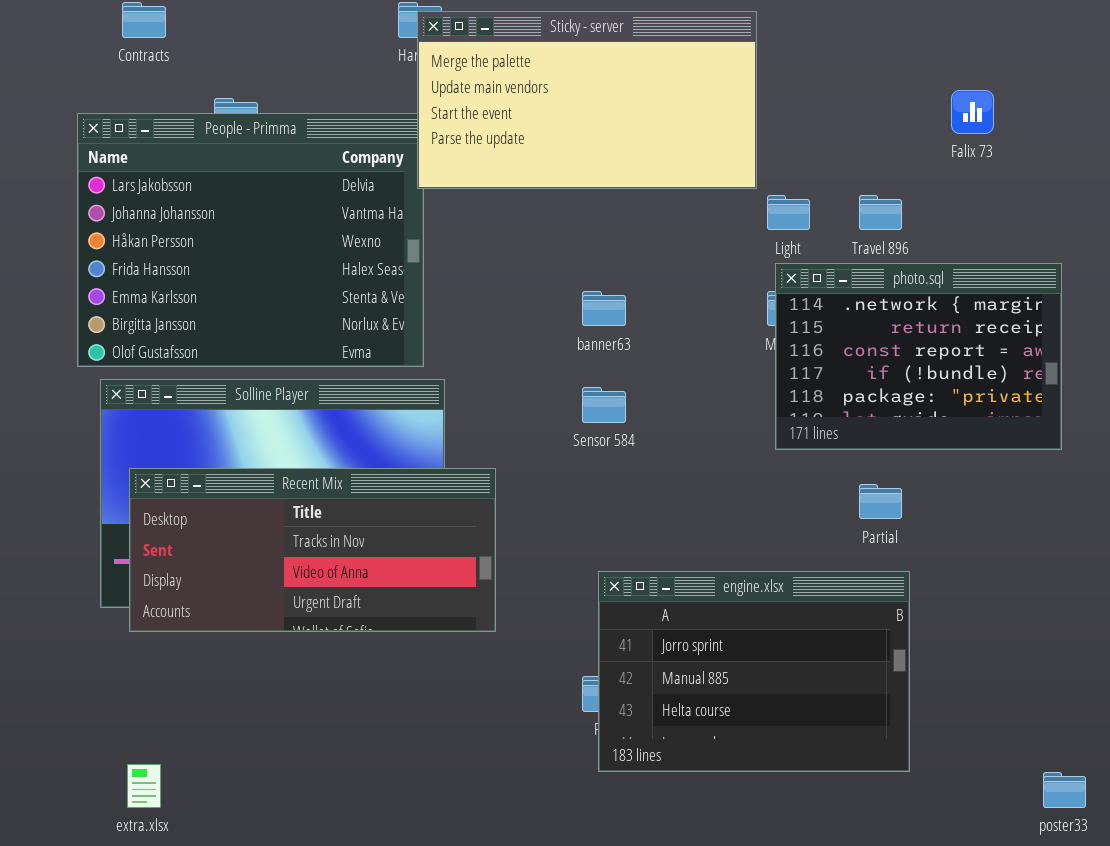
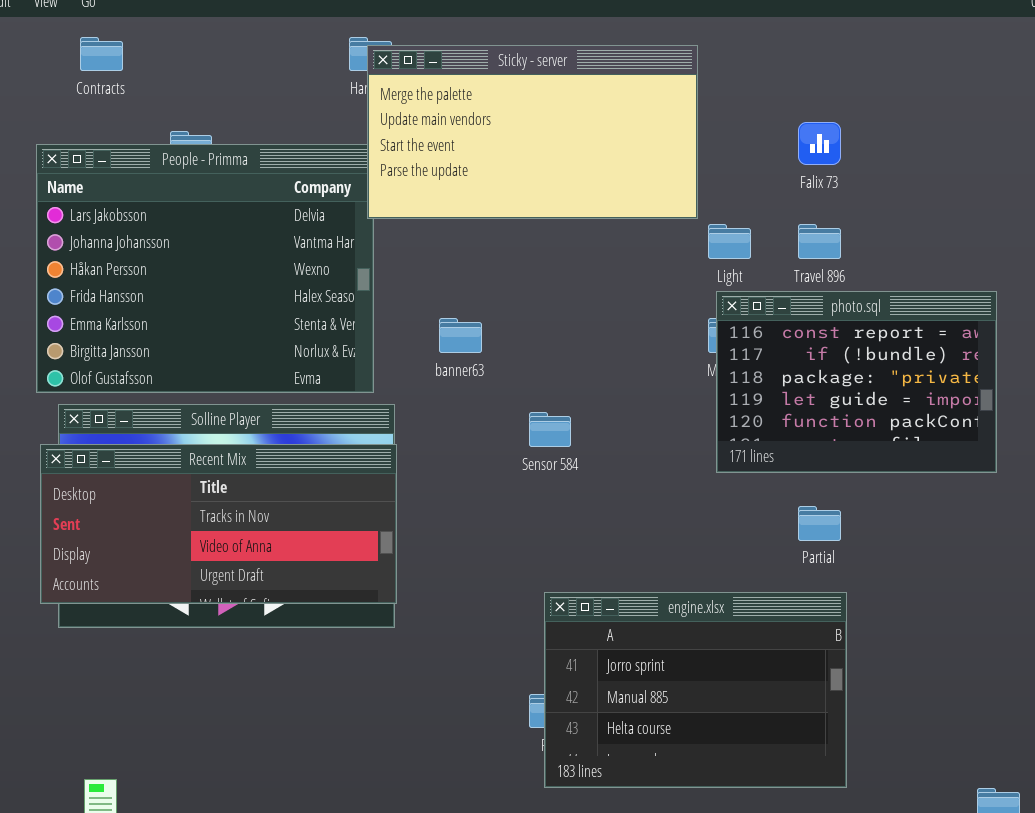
Falix 73: [951,90,994,134] -> [798,122,841,165], moved
photo.sql: [775,263,1062,450] -> [716,291,997,473], scrolled down 2 rows
banner63: [582,291,626,326] -> [439,318,482,353], moved
Recent Mix: [129,468,496,632] -> [40,444,397,604], moved

